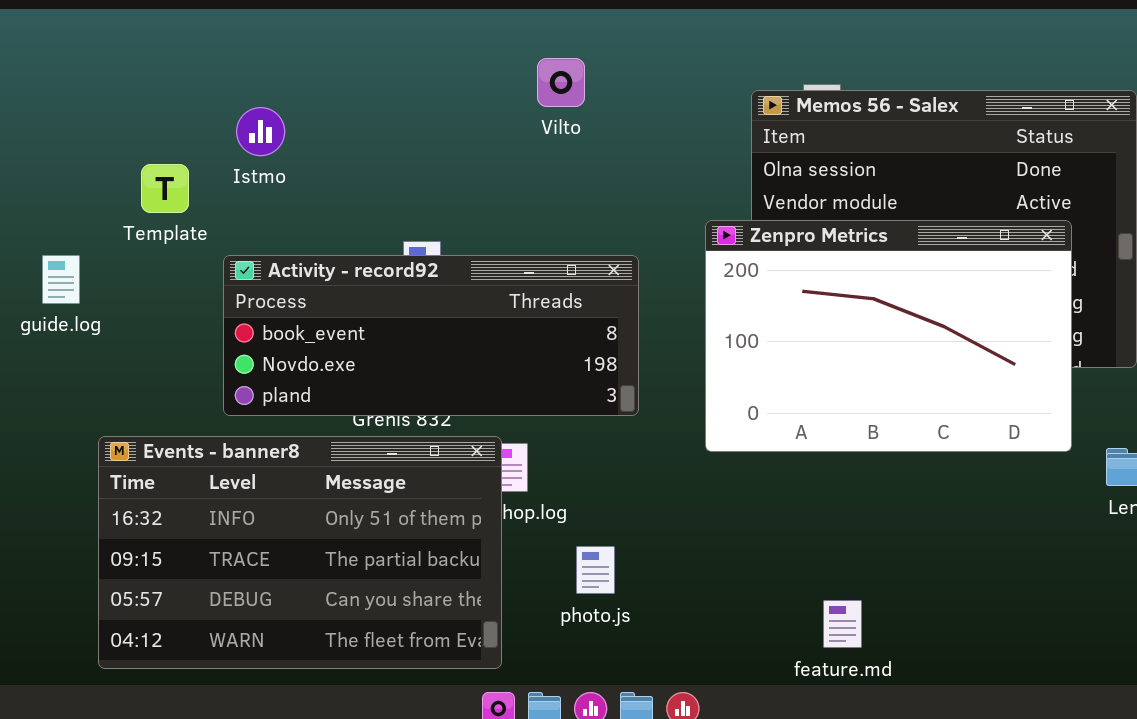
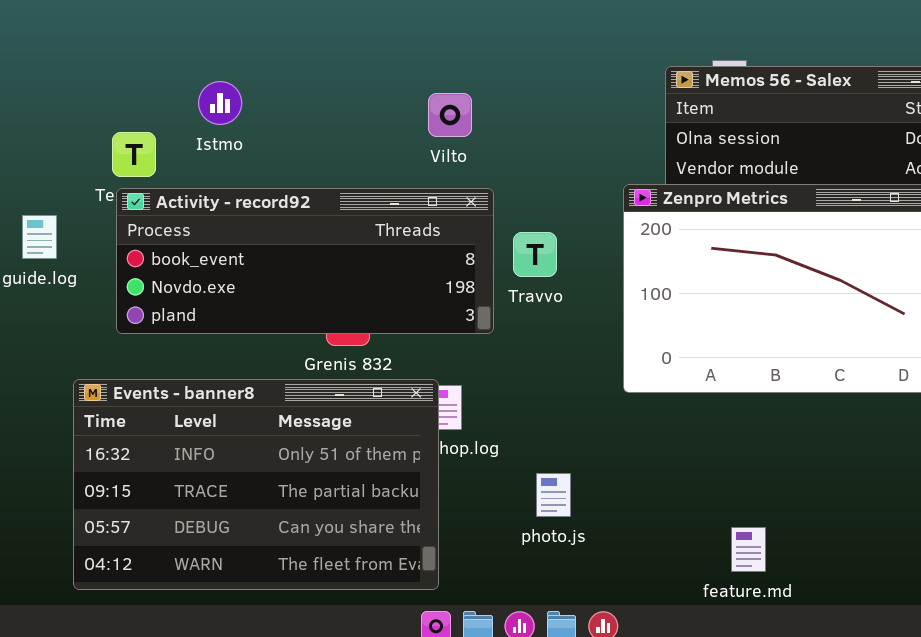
Vilto: [537,58,585,107] -> [428,93,472,137], moved
Activity - record92: [223,255,639,416] -> [116,188,494,334], moved
photo.js: [576,546,615,594] -> [536,473,571,517], moved

